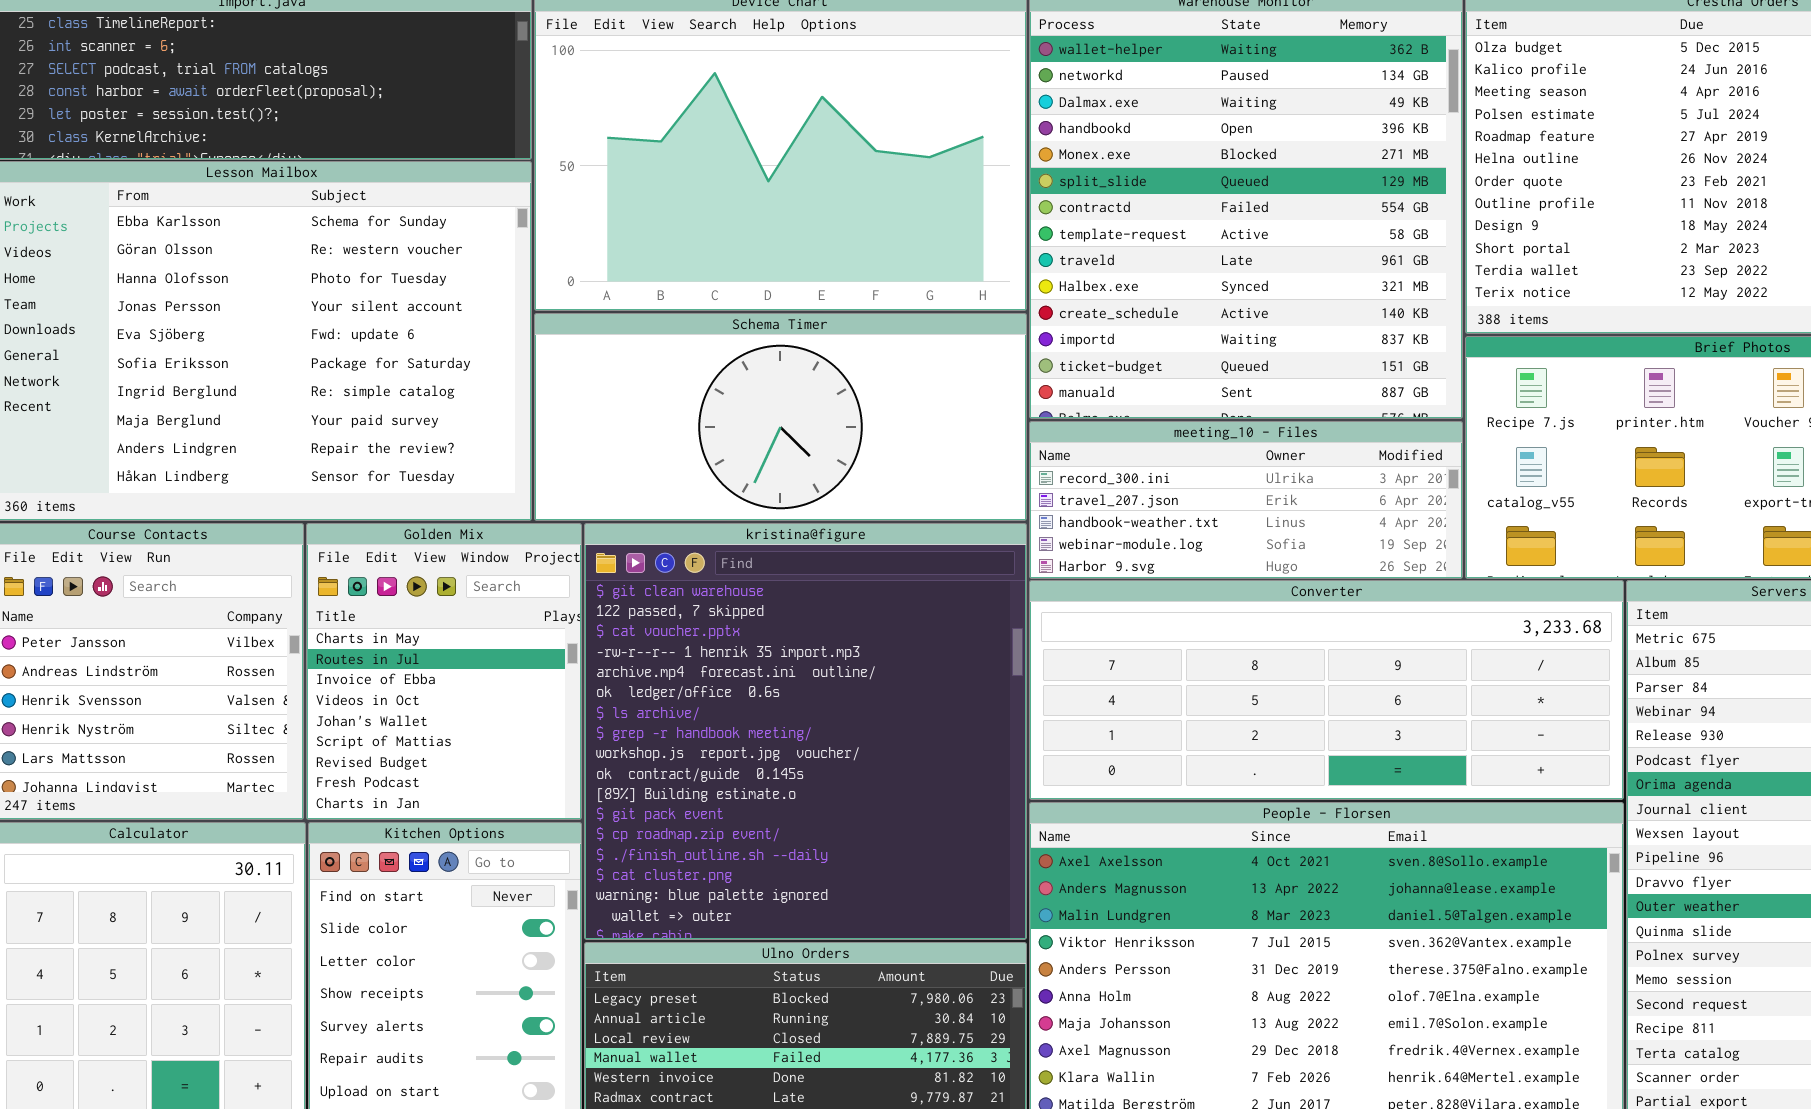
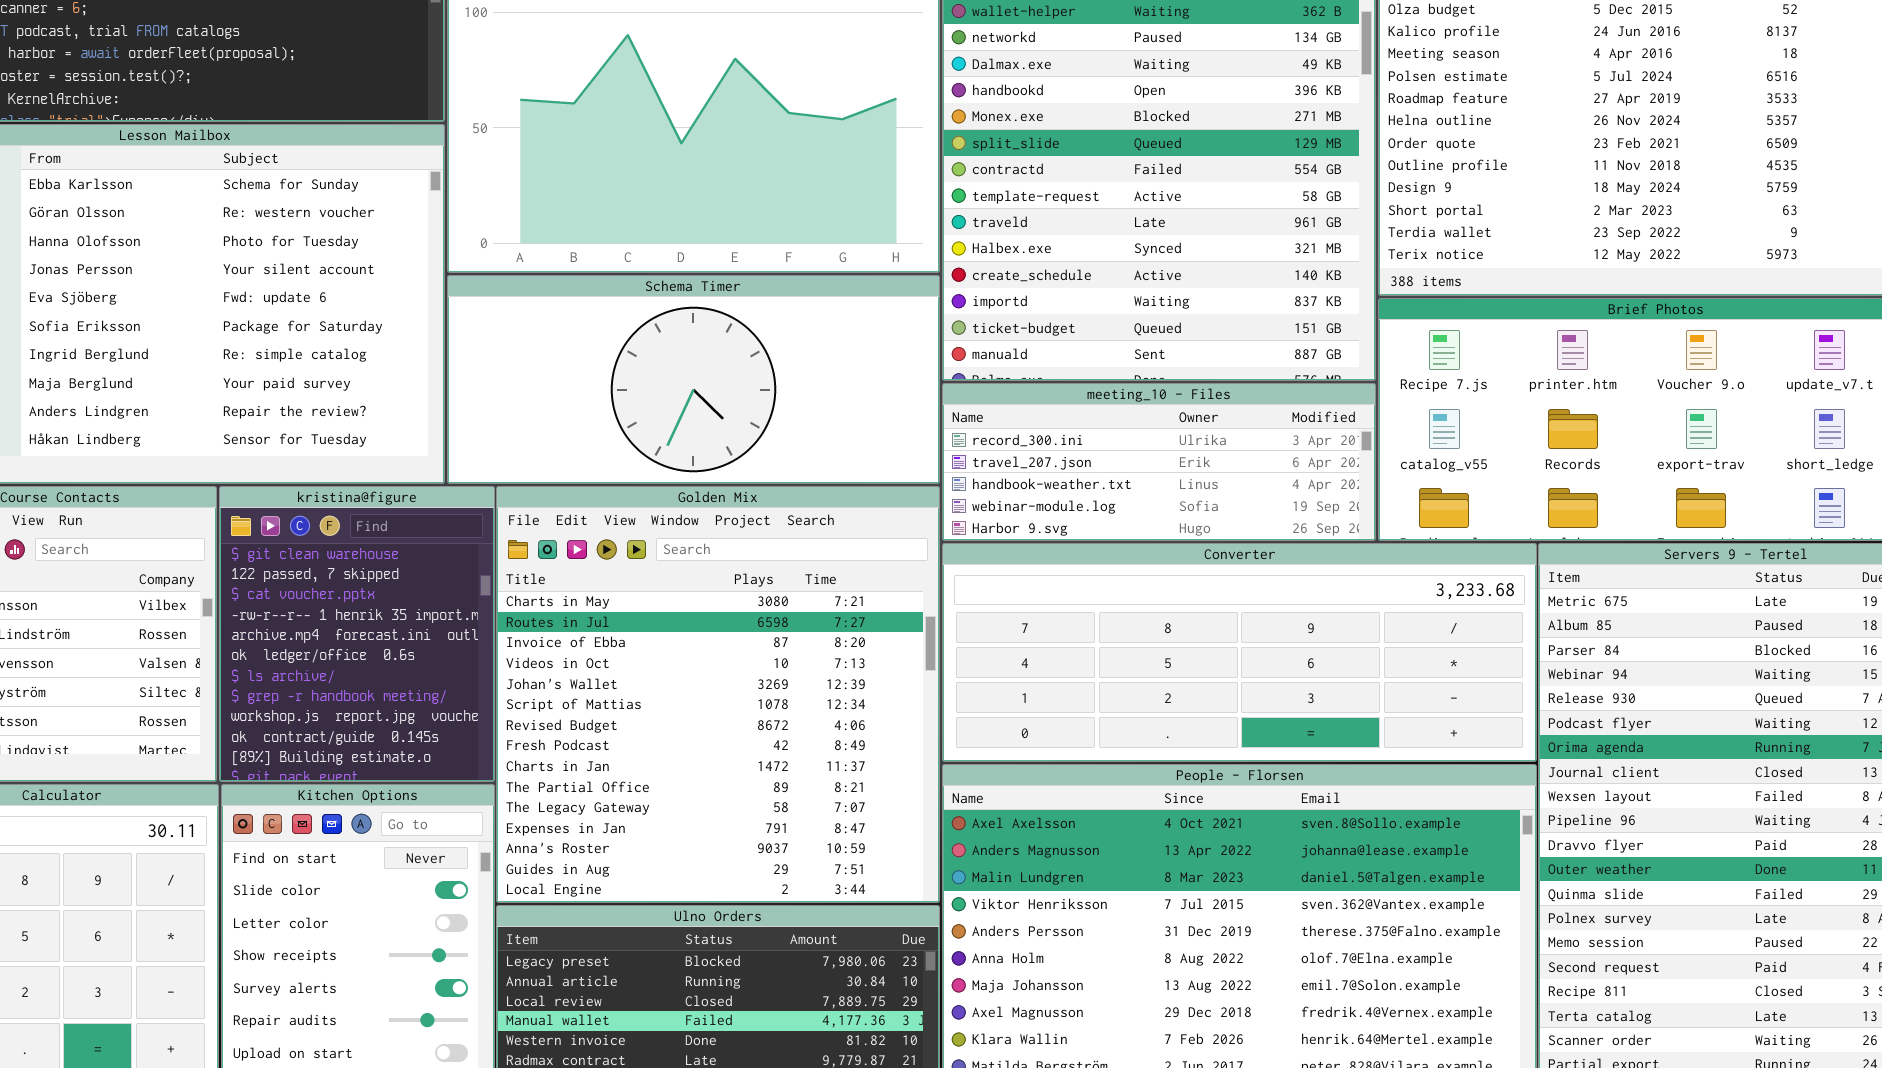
Golden Mix: [306,523,582,820] -> [496,486,940,903], moved, resized
kristina@figure: [584,523,1027,940] -> [219,486,495,782], moved, resized

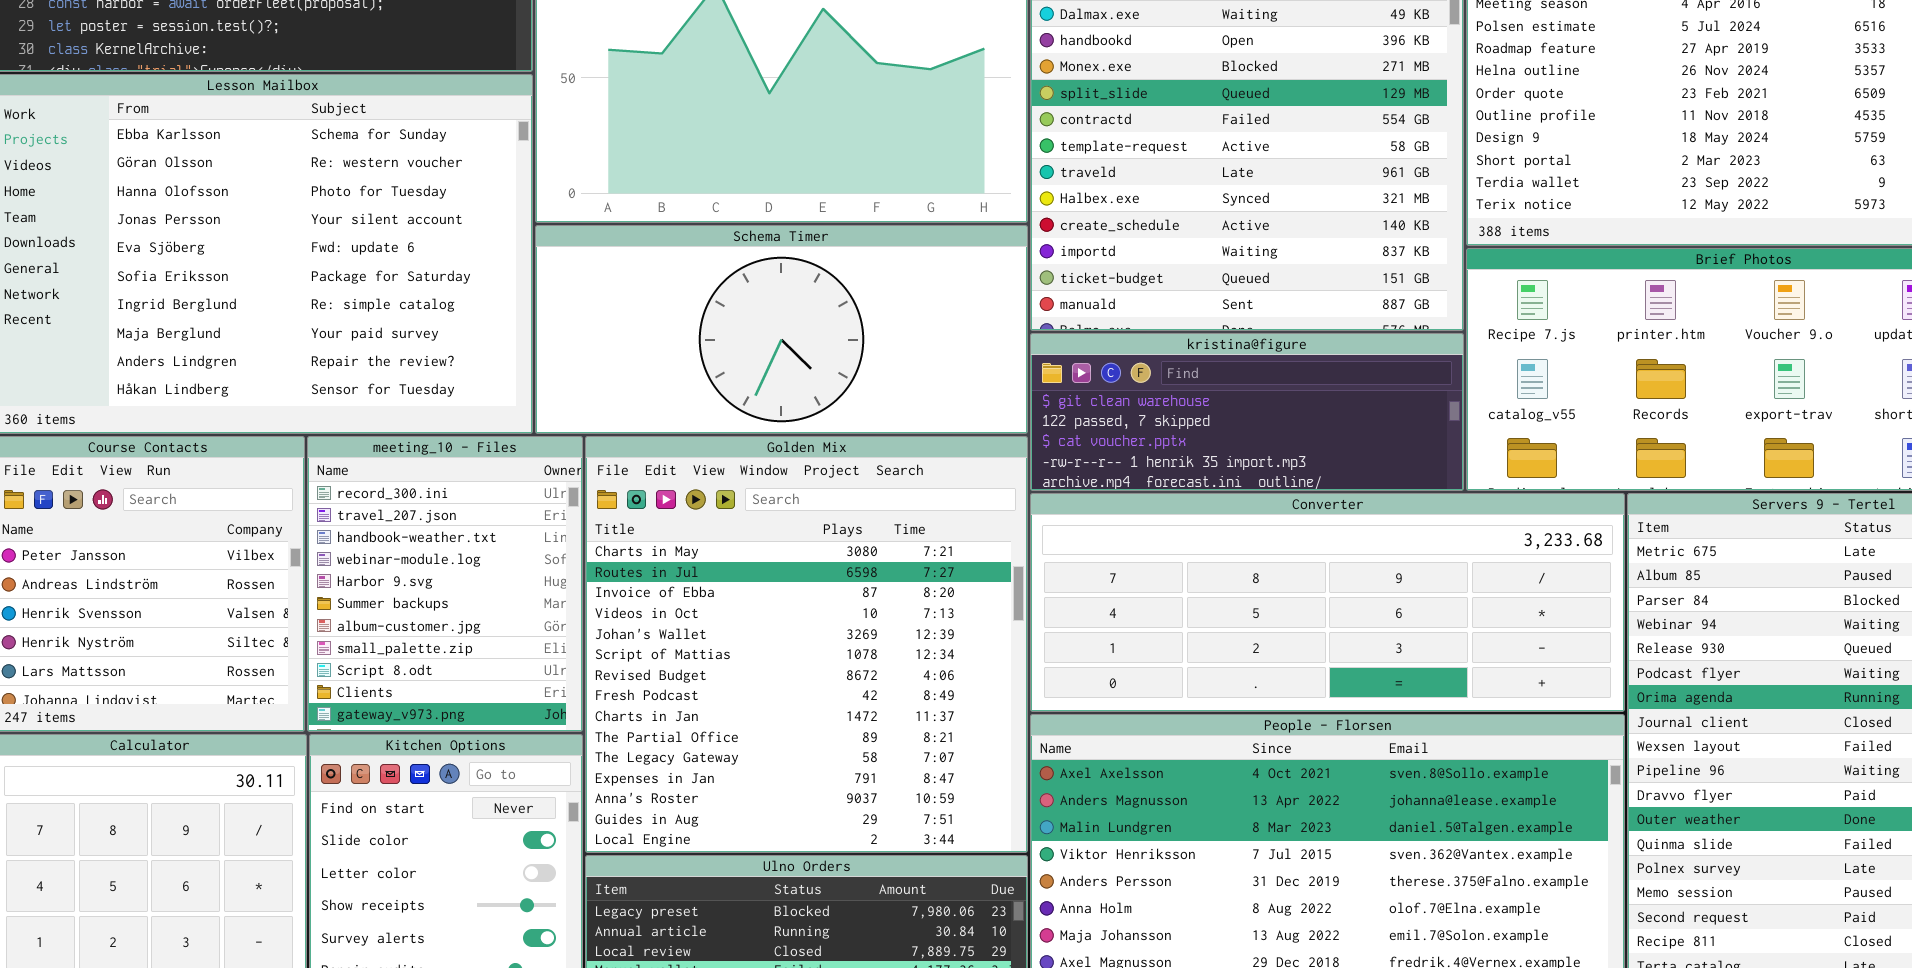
meeting_10 - Files: [942,383,1376,541] -> [307,436,583,732], moved, resized
kristina@figure: [219,486,495,782] -> [1030,333,1464,491], moved, resized

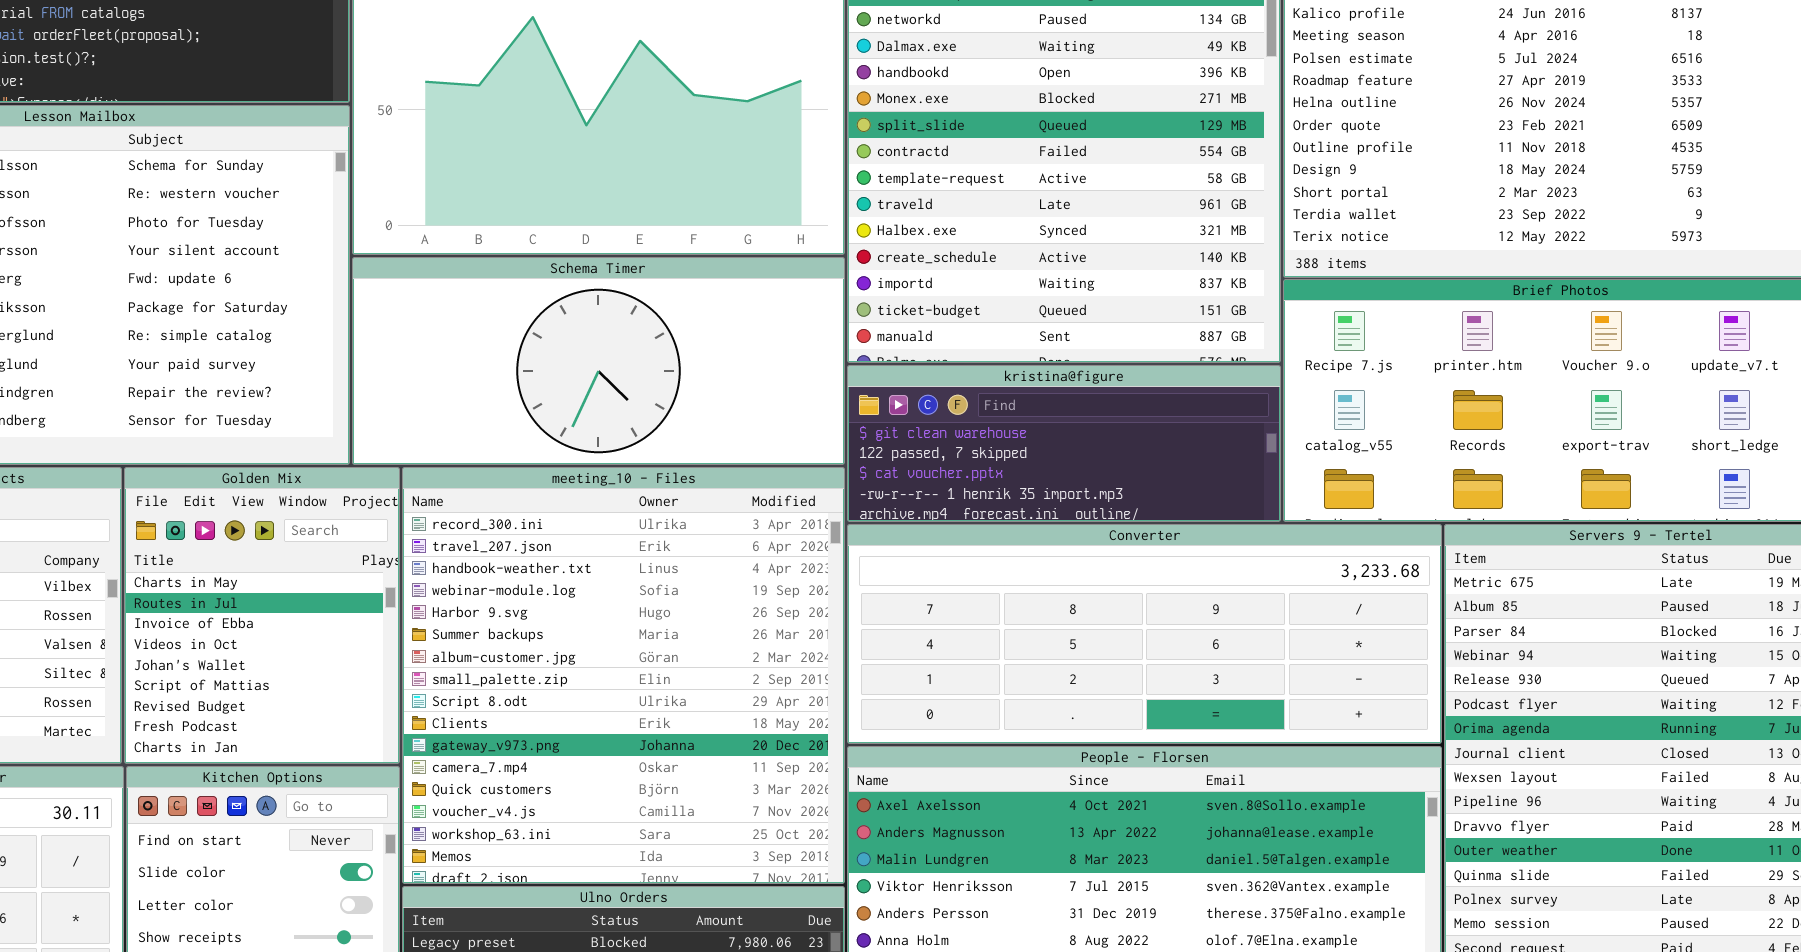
meeting_10 - Files: [307,436,583,732] -> [402,467,845,884], moved, resized
Golden Mix: [585,436,1028,853] -> [124,467,400,764], moved, resized

